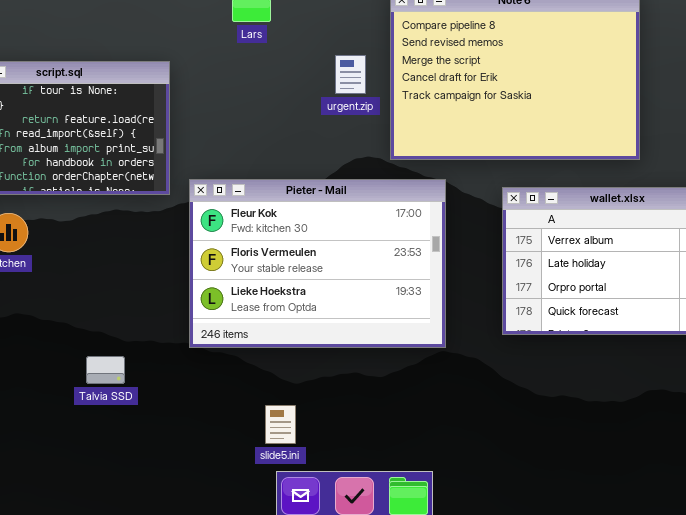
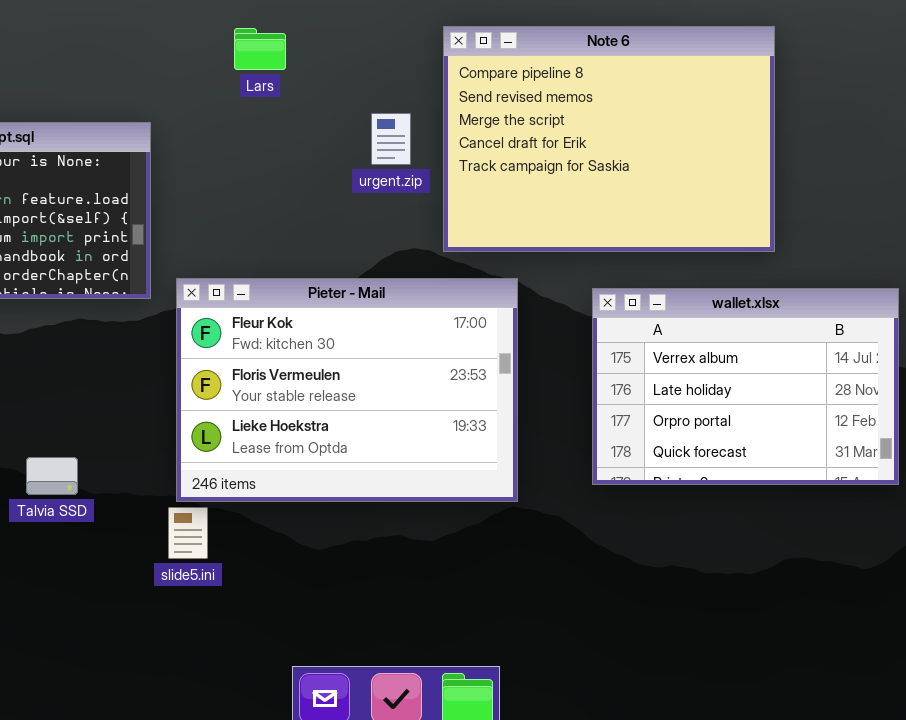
Talvia SSD: [86,356,125,384] -> [26,457,78,495], moved
slide5.ini: [265,405,296,444] -> [168,507,208,559], moved

